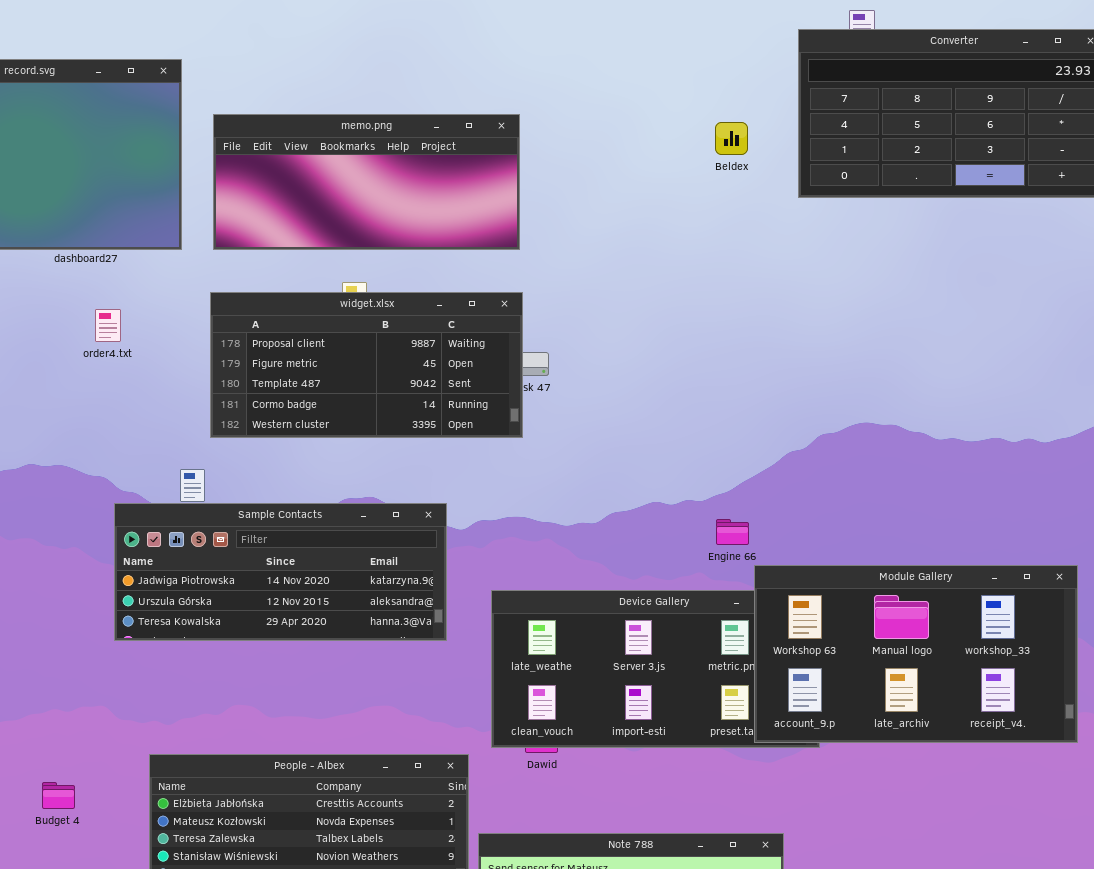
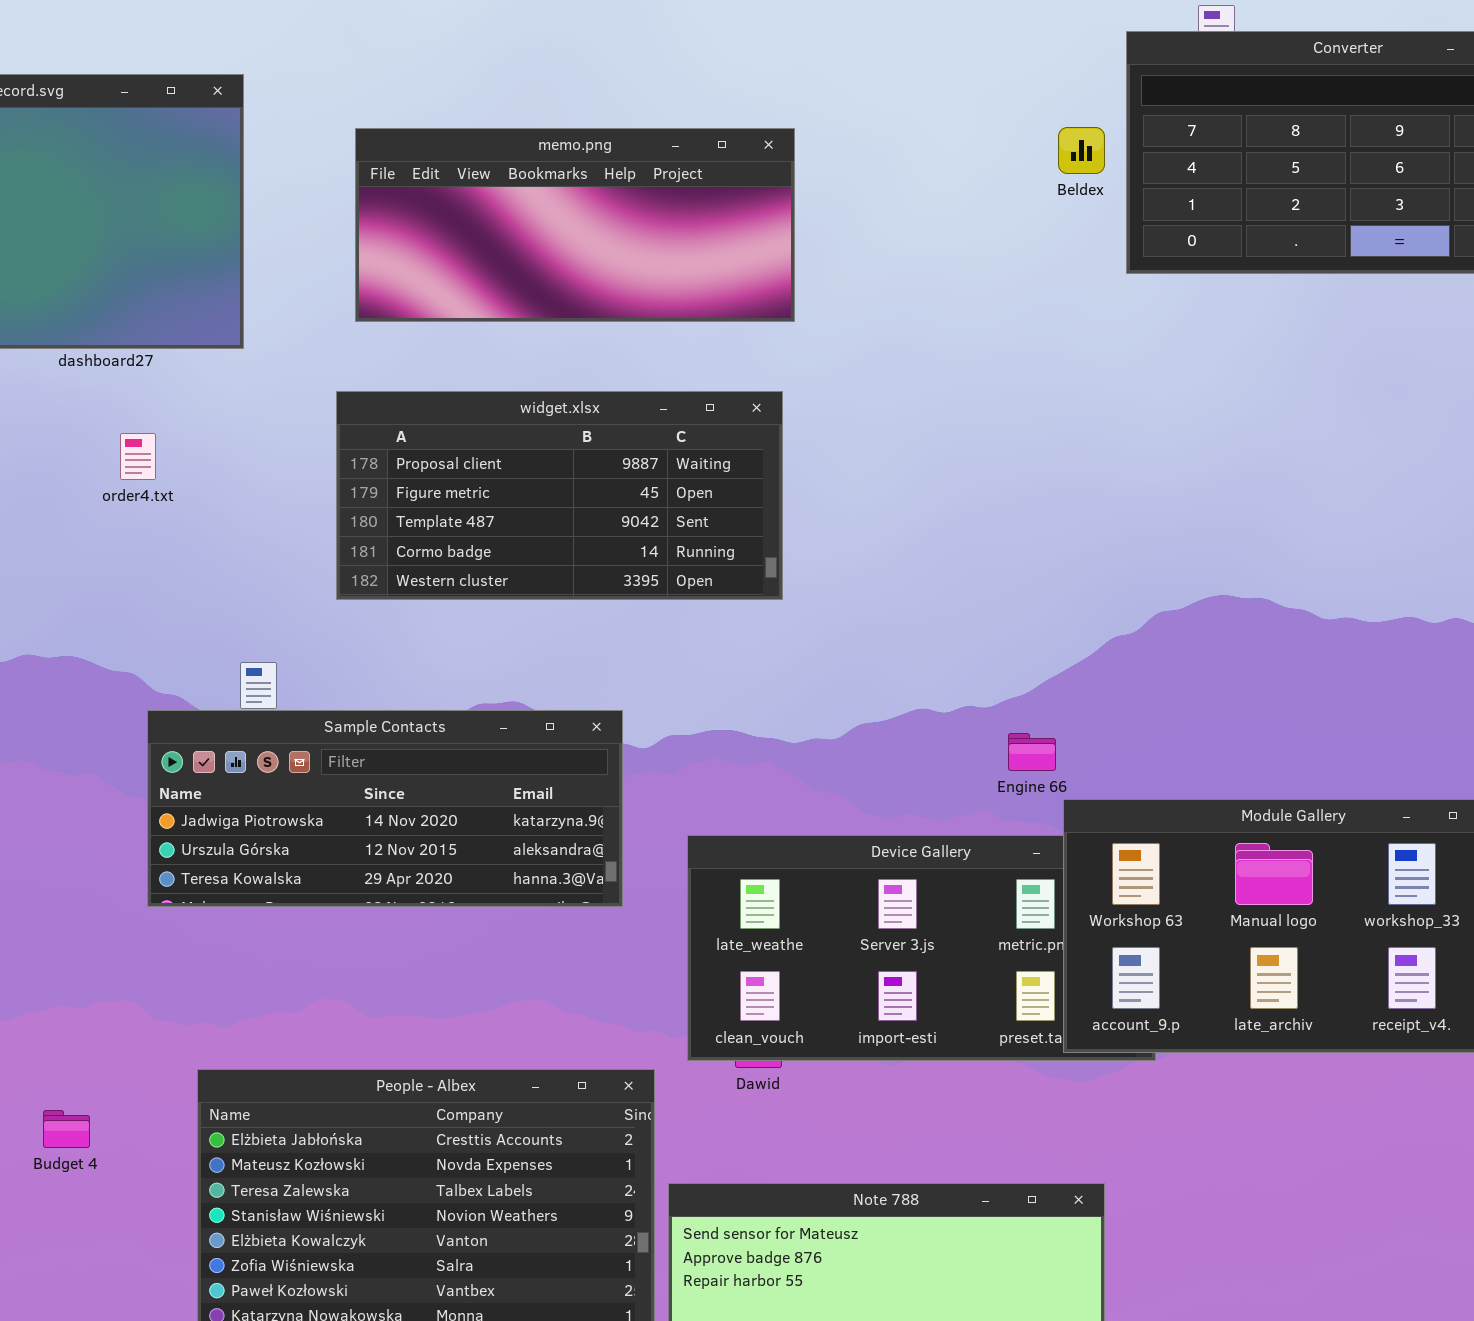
memo.png: [213,114,520,250] -> [355,128,795,322], moved
Beldex: [715,122,748,155] -> [1058,127,1105,174], moved
widget.xlsx: [210,292,523,438] -> [336,391,783,600], moved

